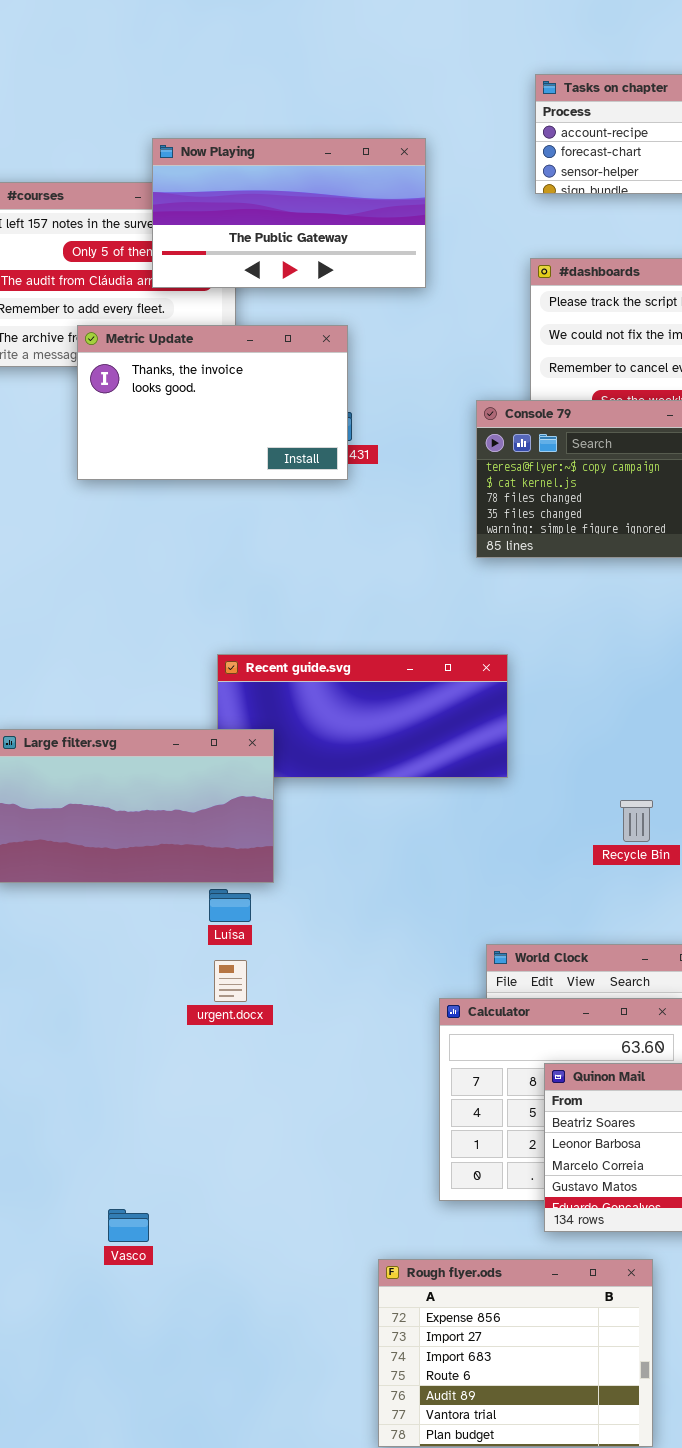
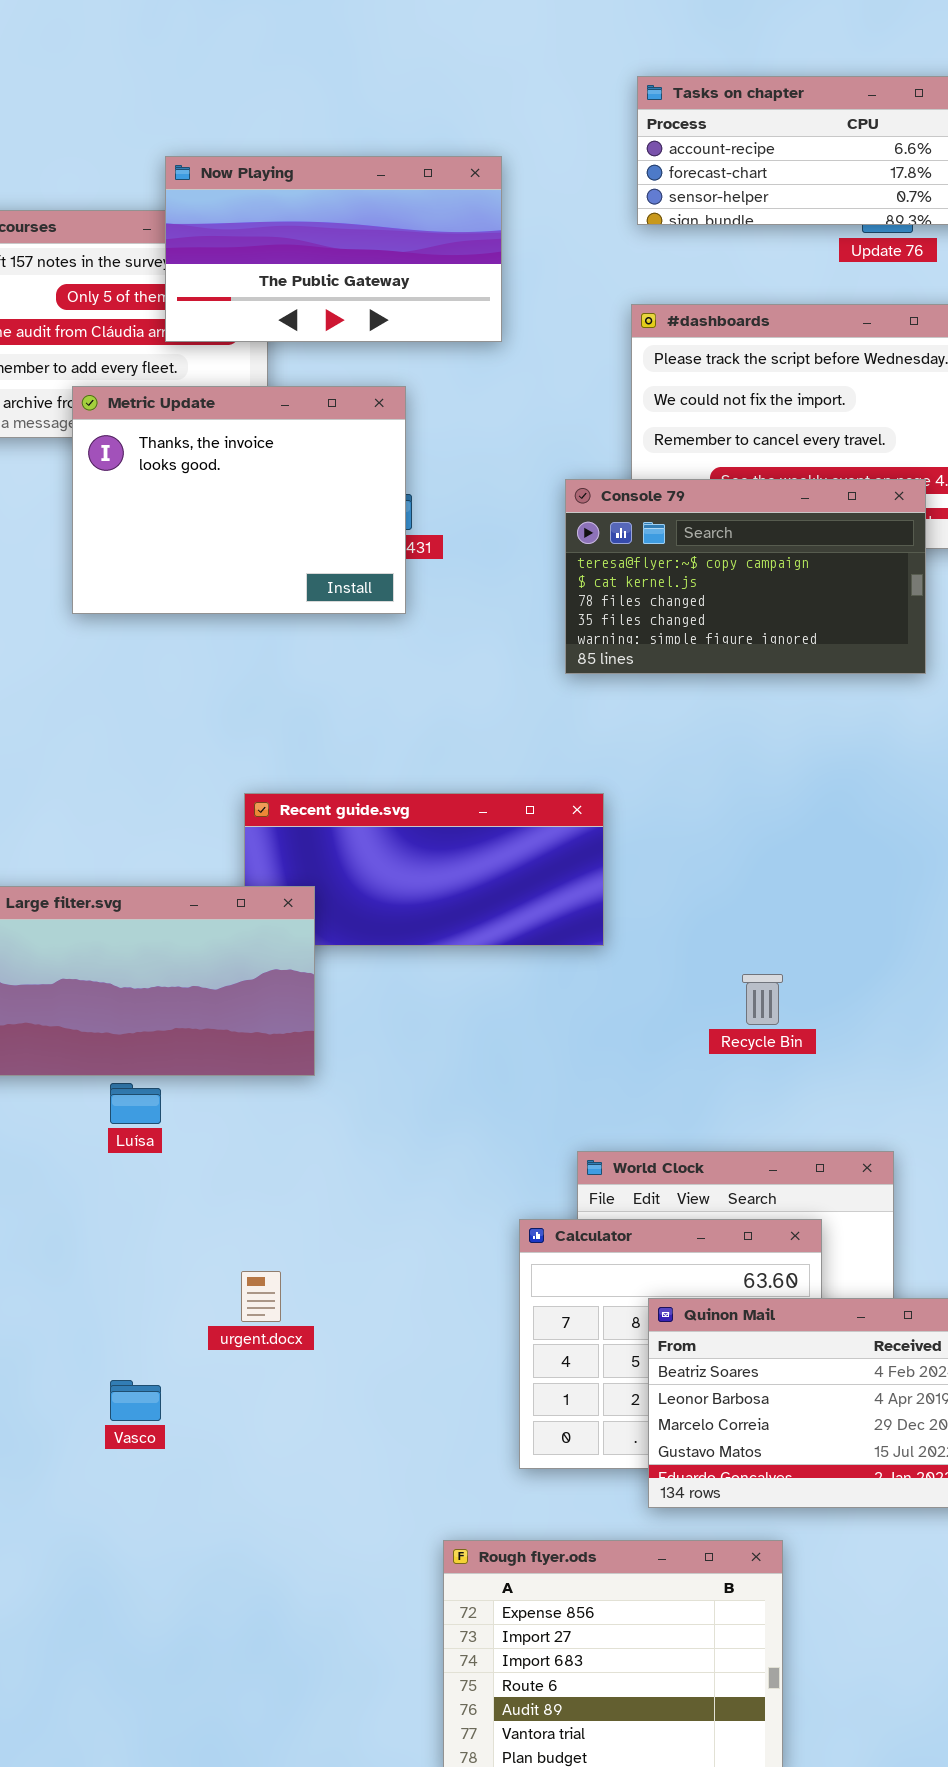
Metric Update: [77,325,348,480] -> [72,386,406,614], resized
Luísa: [209,889,251,922] -> [110,1083,161,1124], moved
urgent.docx: [214,960,247,1002] -> [241,1271,281,1322], moved
Vasco: [108,1209,149,1242] -> [110,1380,161,1421], moved

